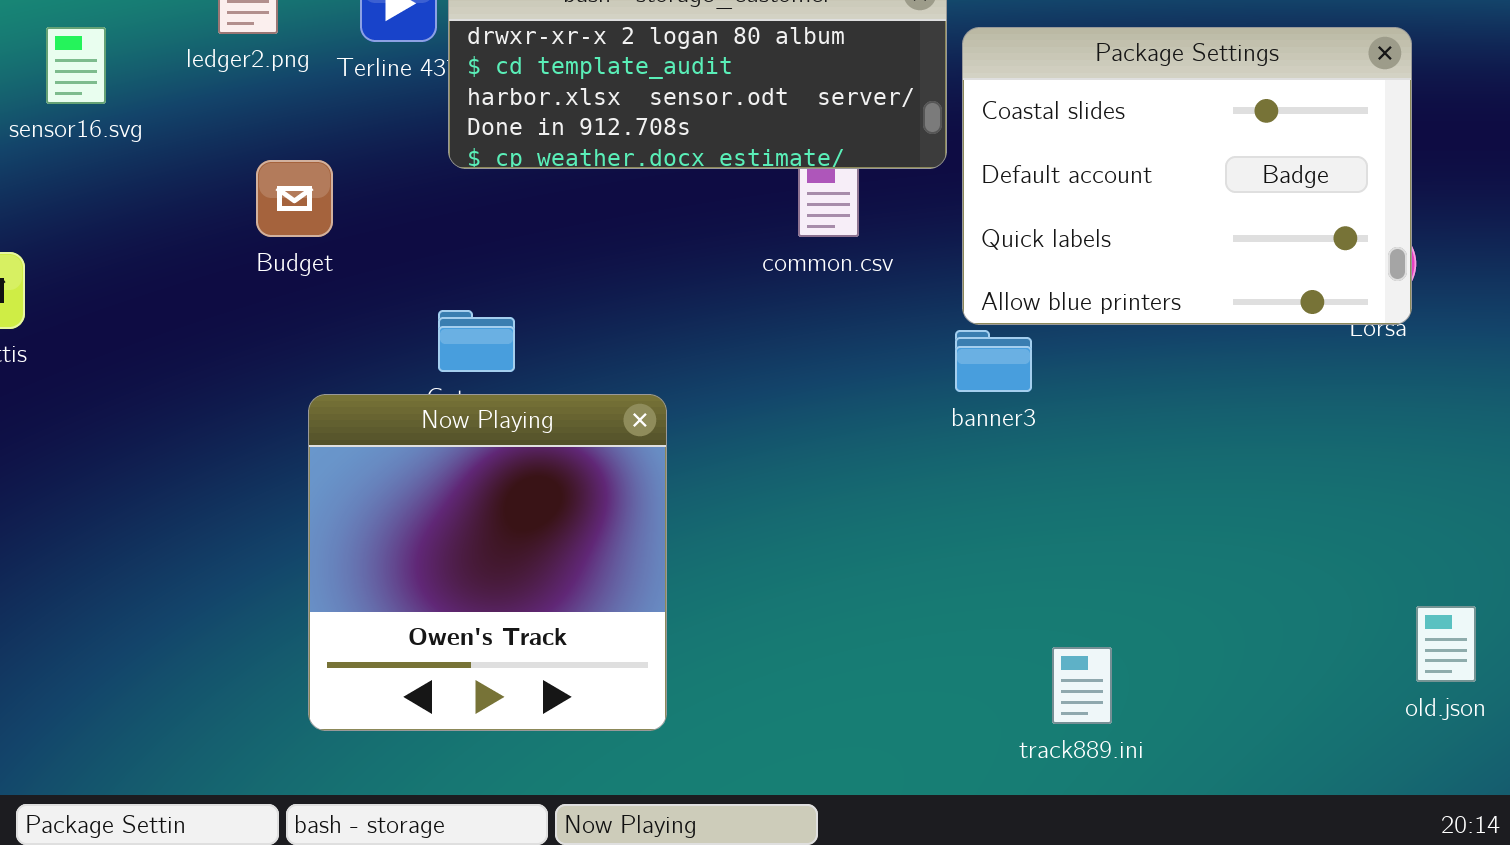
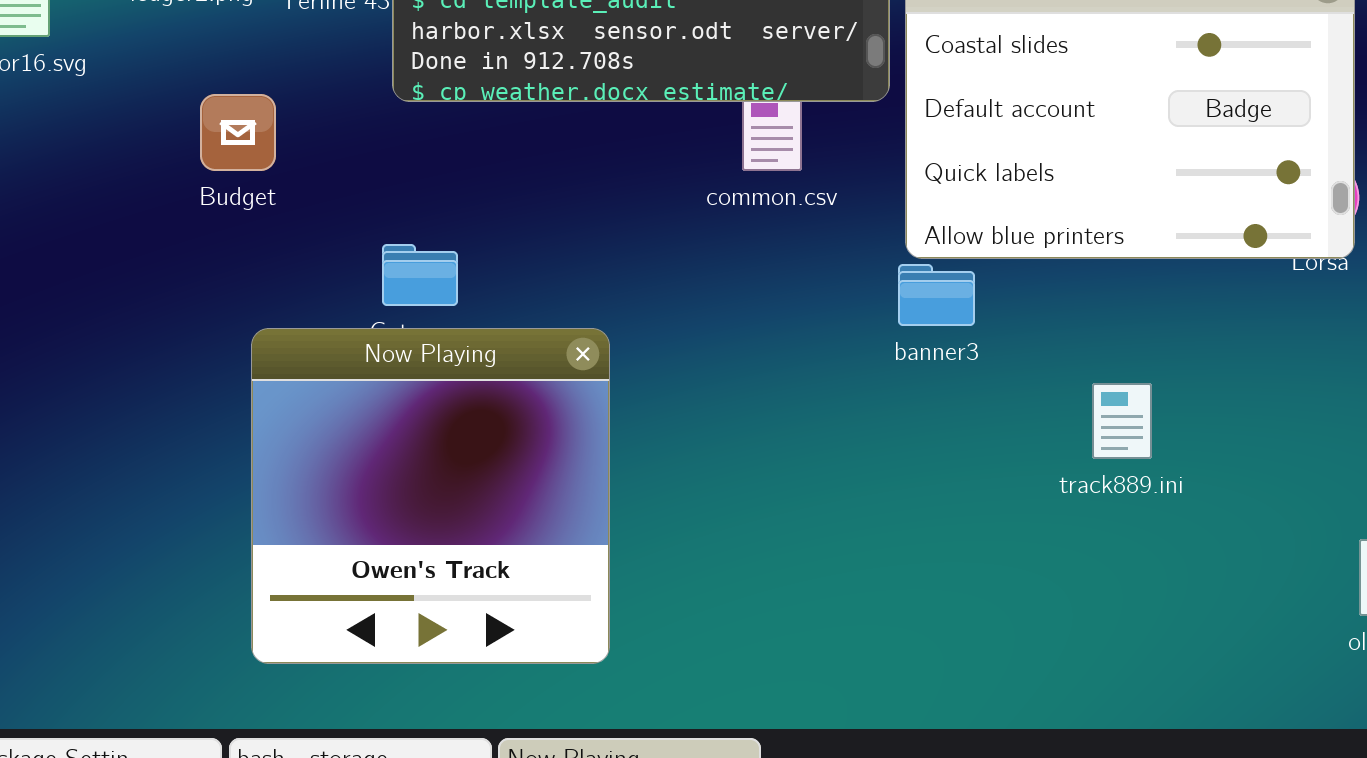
track889.ini: [1052,647,1112,724] -> [1092,383,1152,459], moved

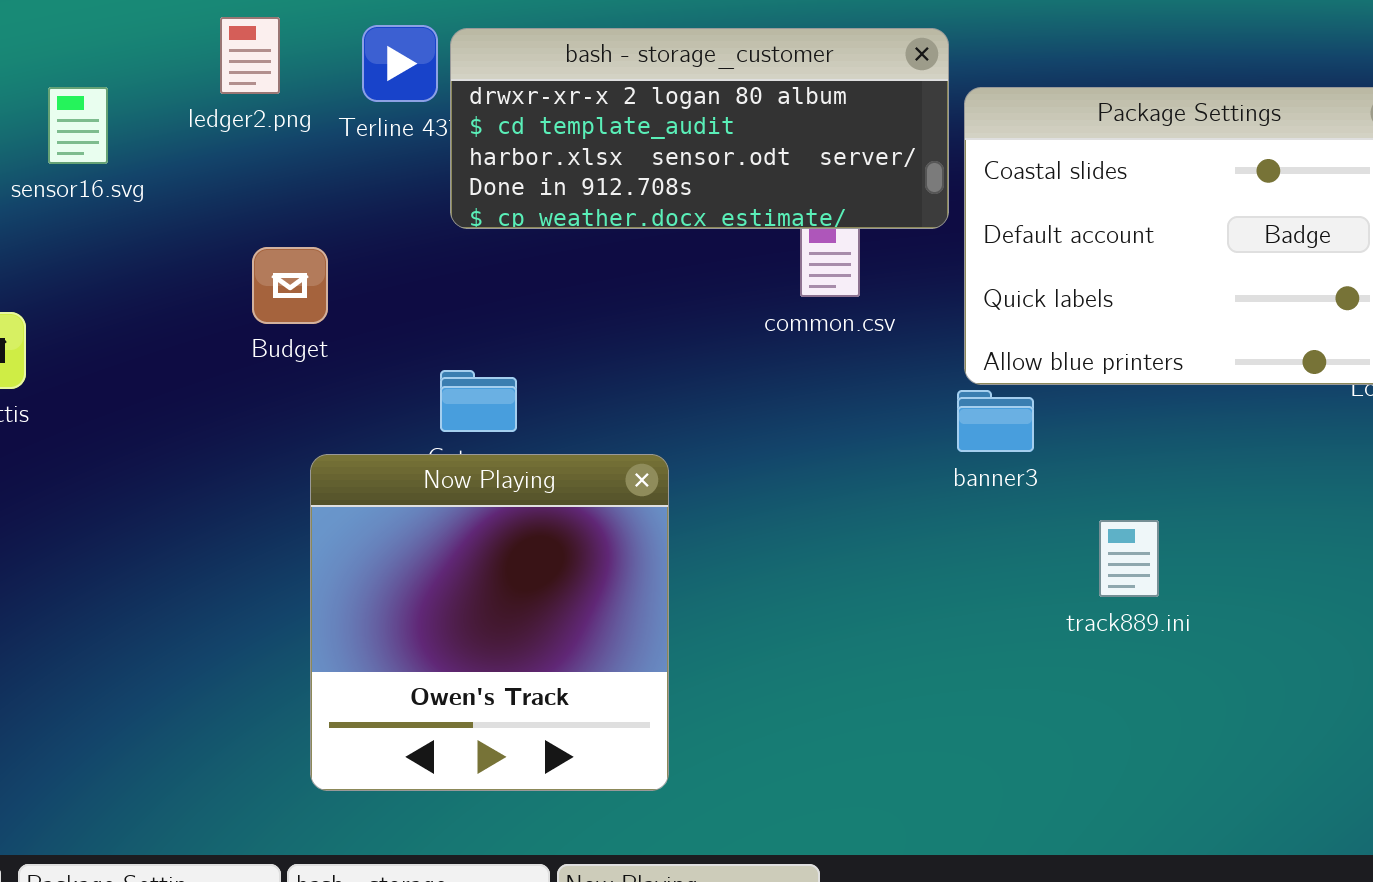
Budget: [200,94,276,171] -> [252,247,328,324], moved
track889.ini: [1092,383,1152,459] -> [1099,520,1159,597], moved

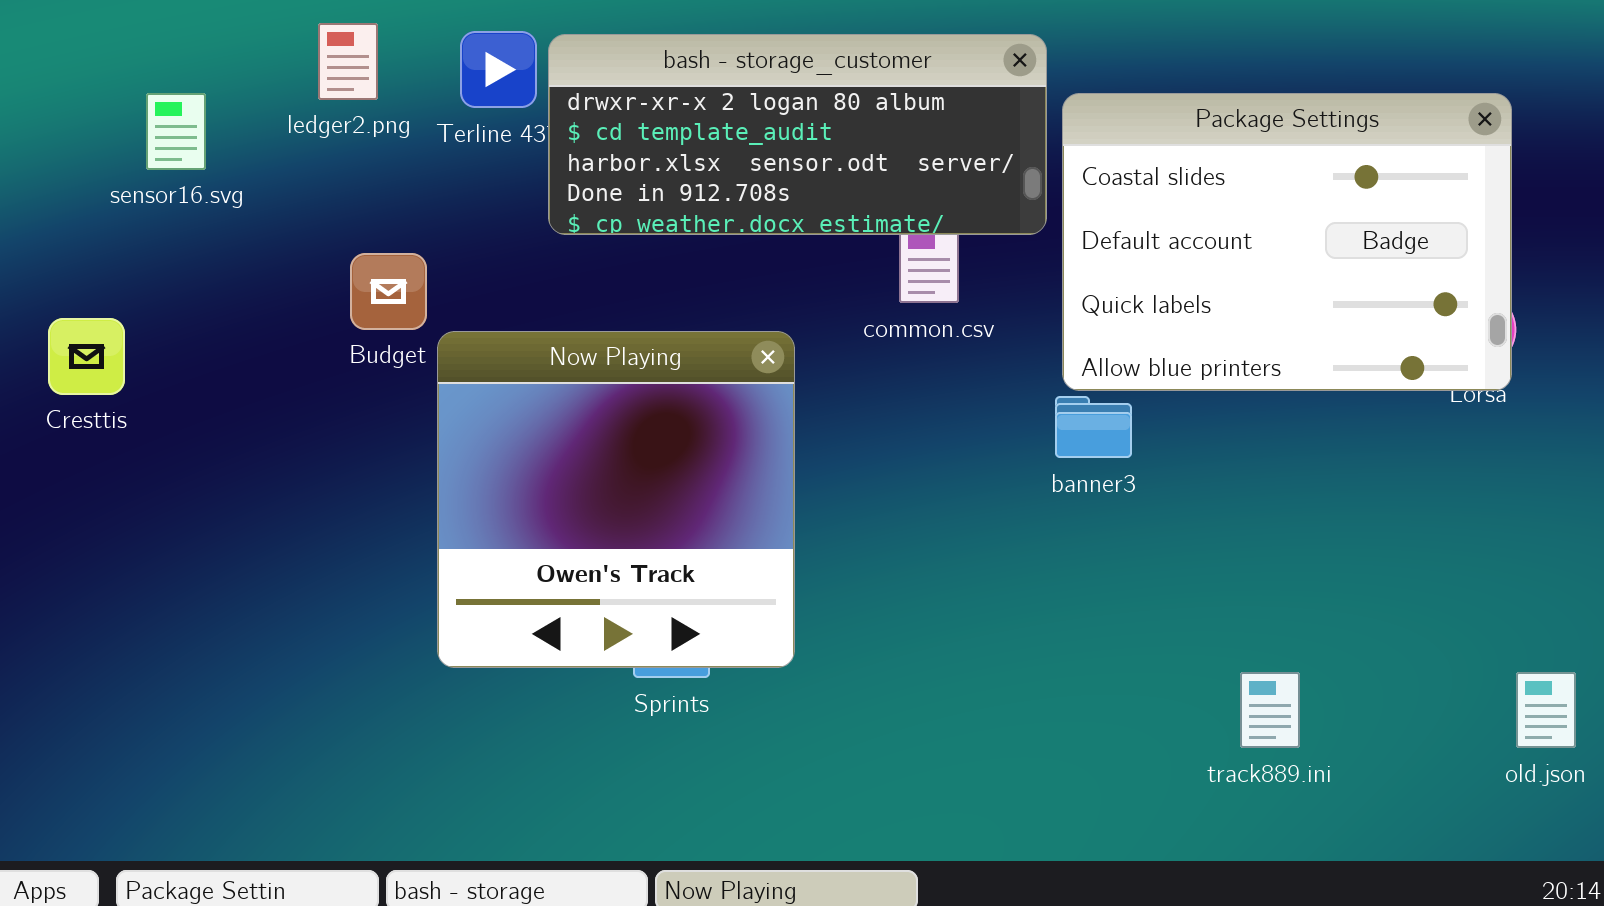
Now Playing: [310,454,669,791] -> [437,331,795,668], moved
track889.ini: [1099,520,1159,597] -> [1240,672,1300,748], moved

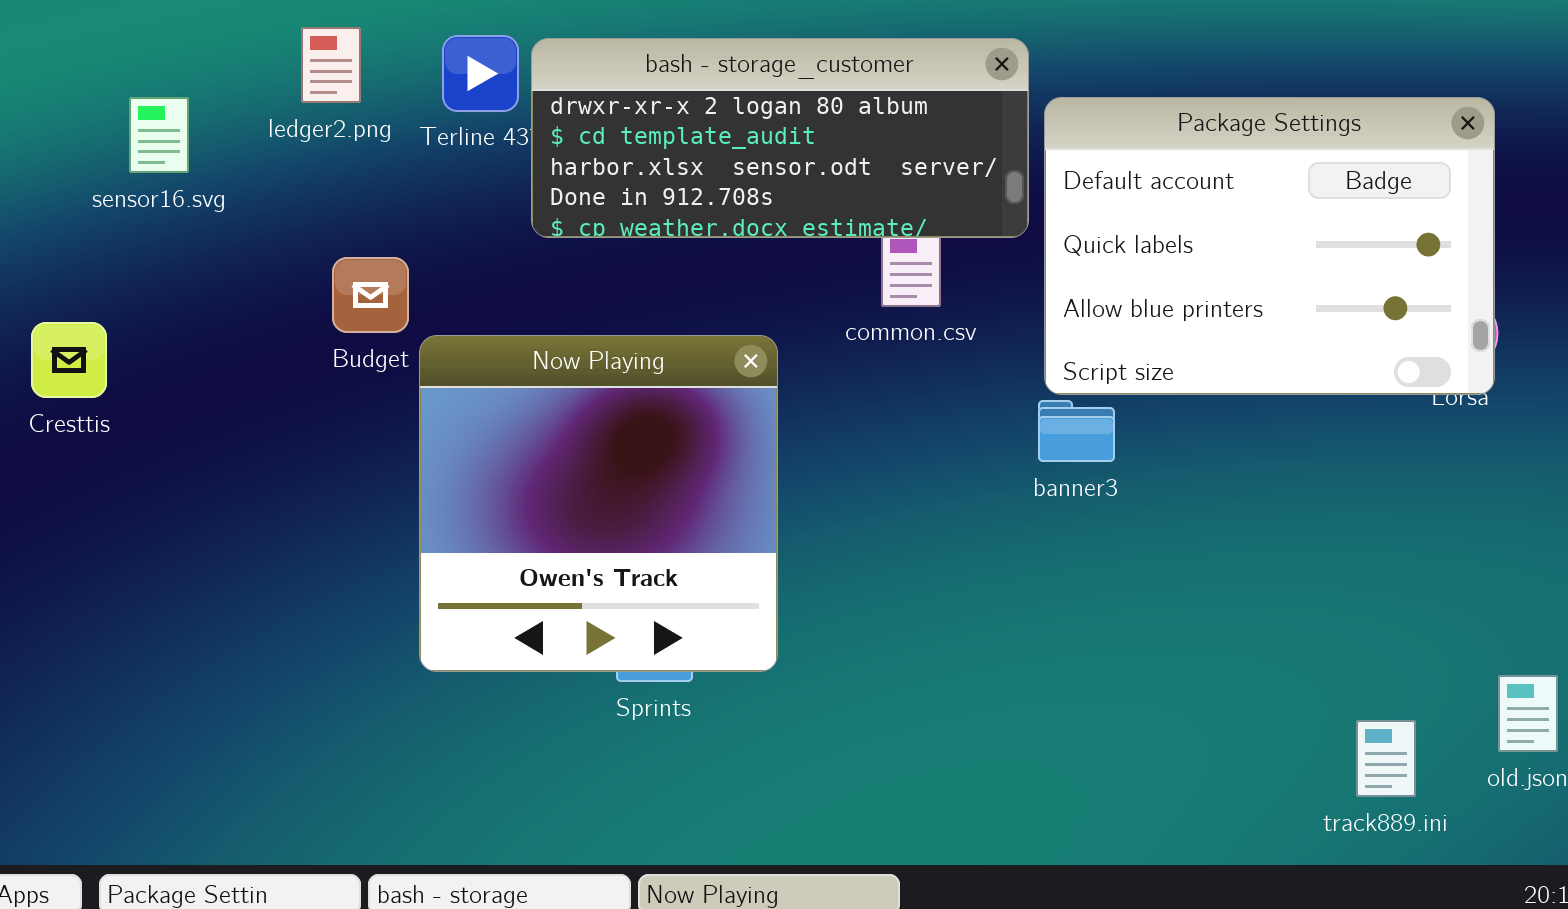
Package Settings: [1062,93,1512,391] -> [1044,97,1495,395], scrolled down 1 row
track889.ini: [1240,672,1300,748] -> [1356,720,1416,797], moved

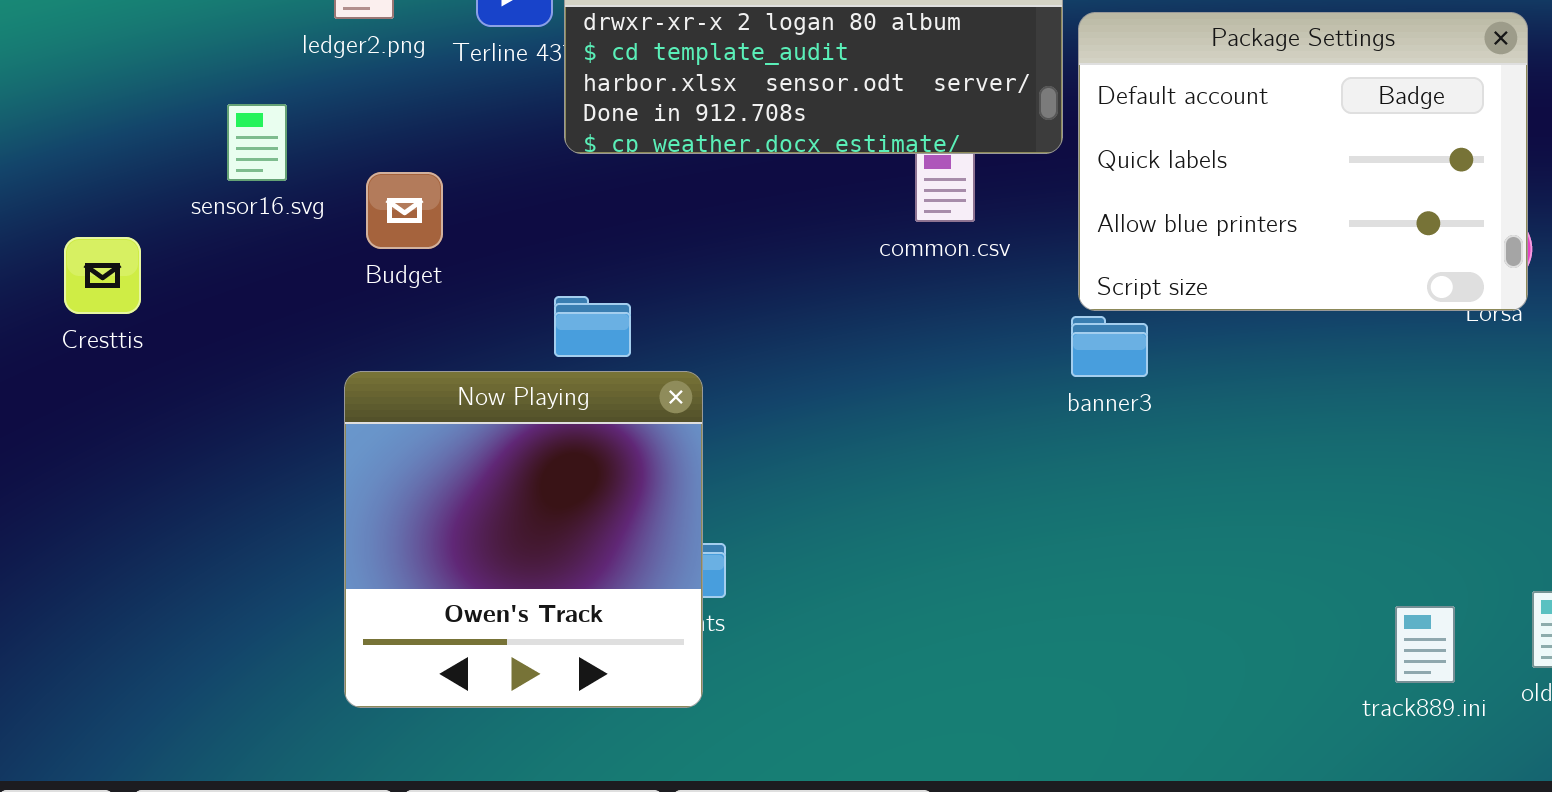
sensor16.svg: [129,97,189,173] -> [227,104,287,181], moved
Now Playing: [419,335,778,672] -> [344,371,703,708], moved
track889.ini: [1356,720,1416,797] -> [1395,606,1455,683], moved

